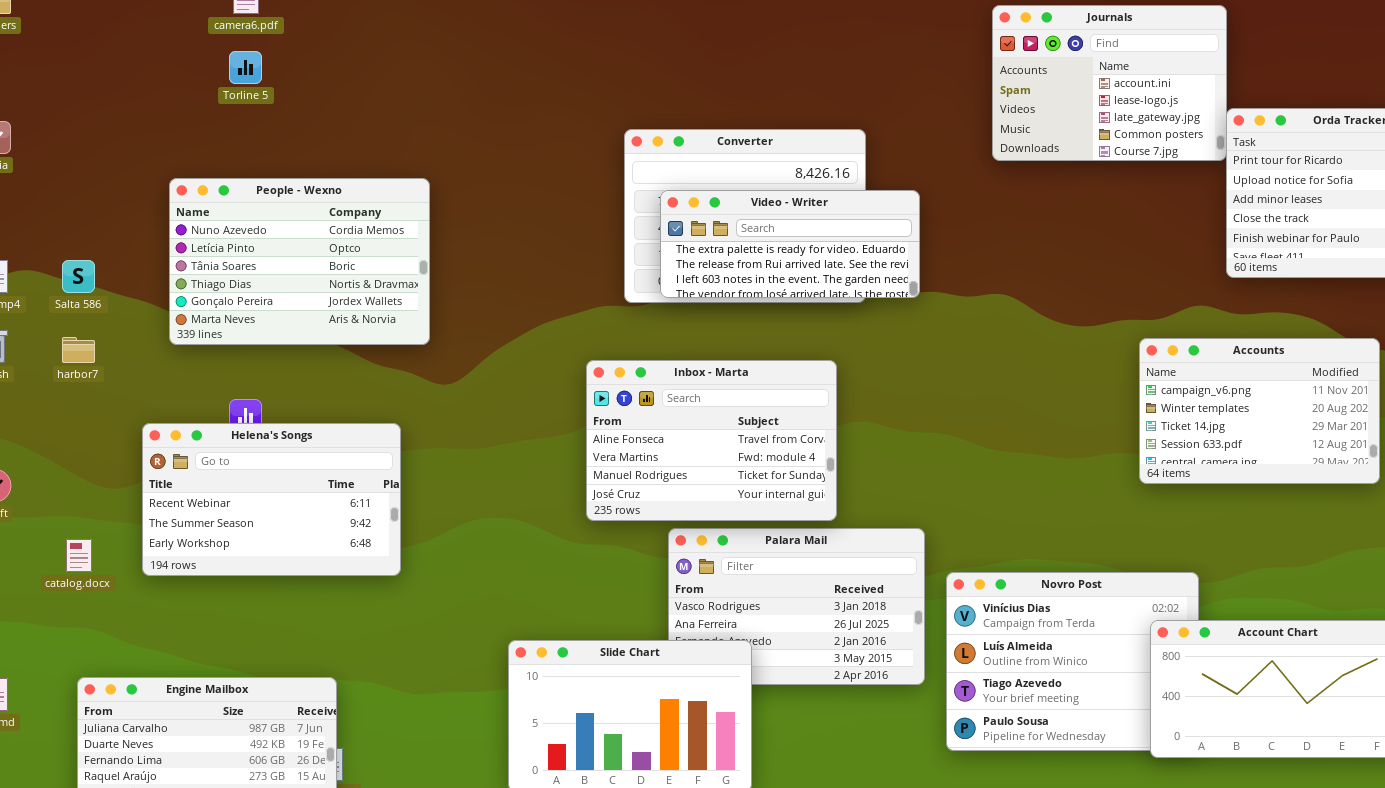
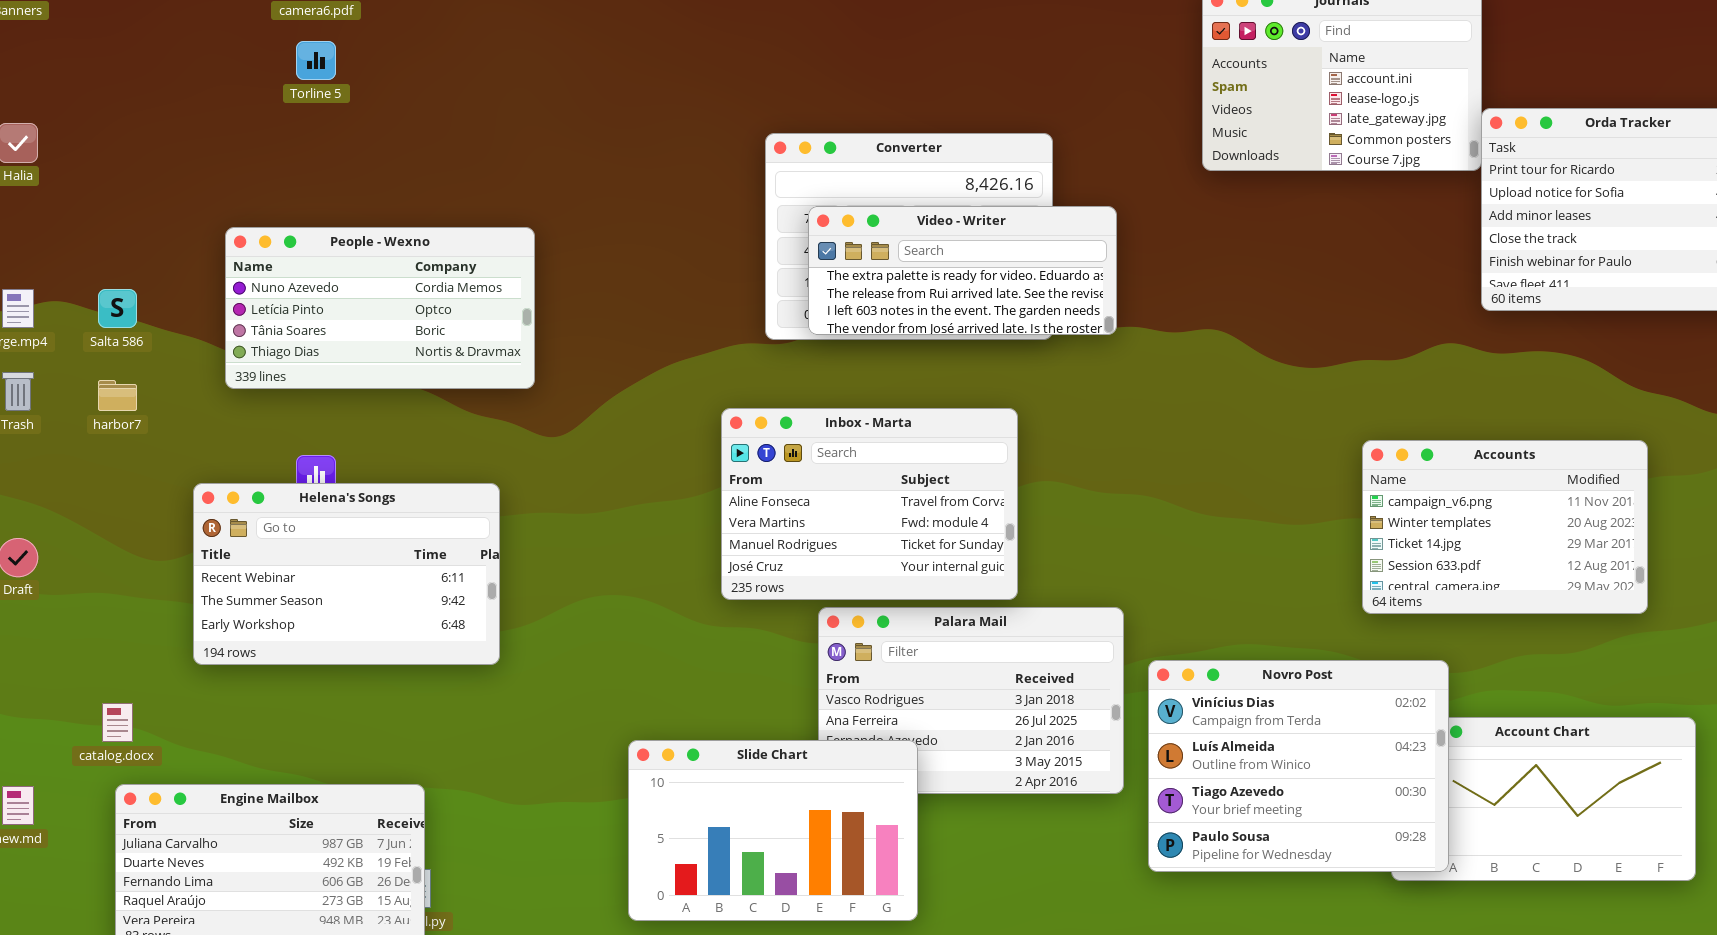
People - Wexno: [169,178,430,345] -> [225,227,535,389], resized
Accounts: [1139,338,1380,484] -> [1362,440,1648,614], moved
catalog.docx: [66,539,92,572] -> [102,703,133,742], moved
Novro Post: [946,572,1199,751] -> [1148,660,1449,872], raised

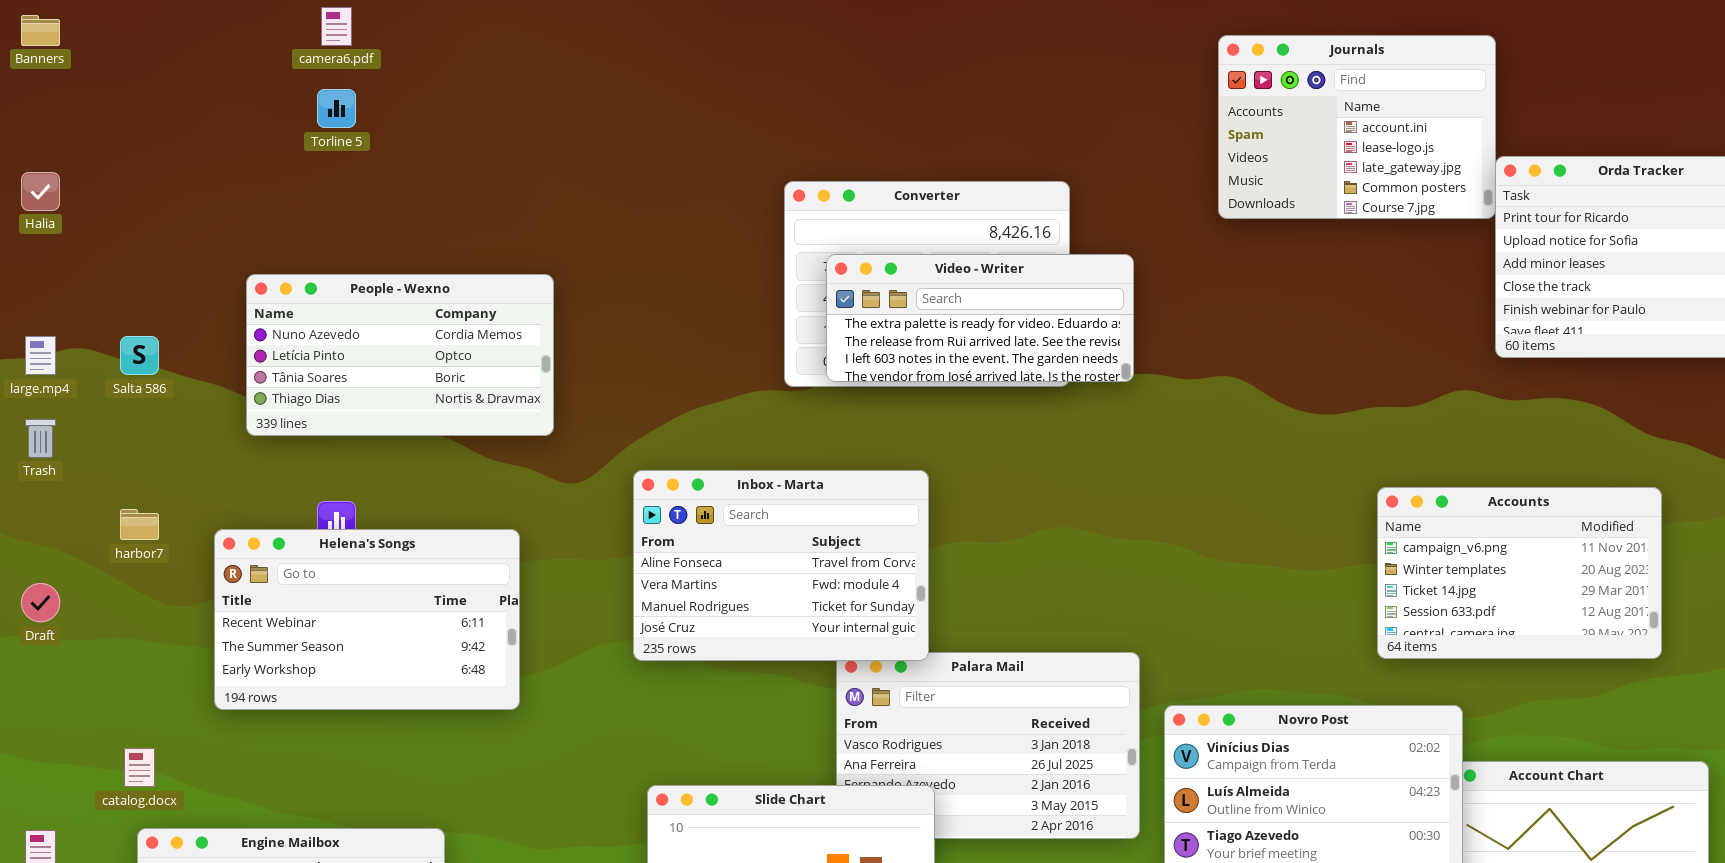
harbor7: [98,380,137,411] -> [120,509,159,540], moved
Inbox - Marta: [721,408,1018,600] -> [633,470,929,661], moved

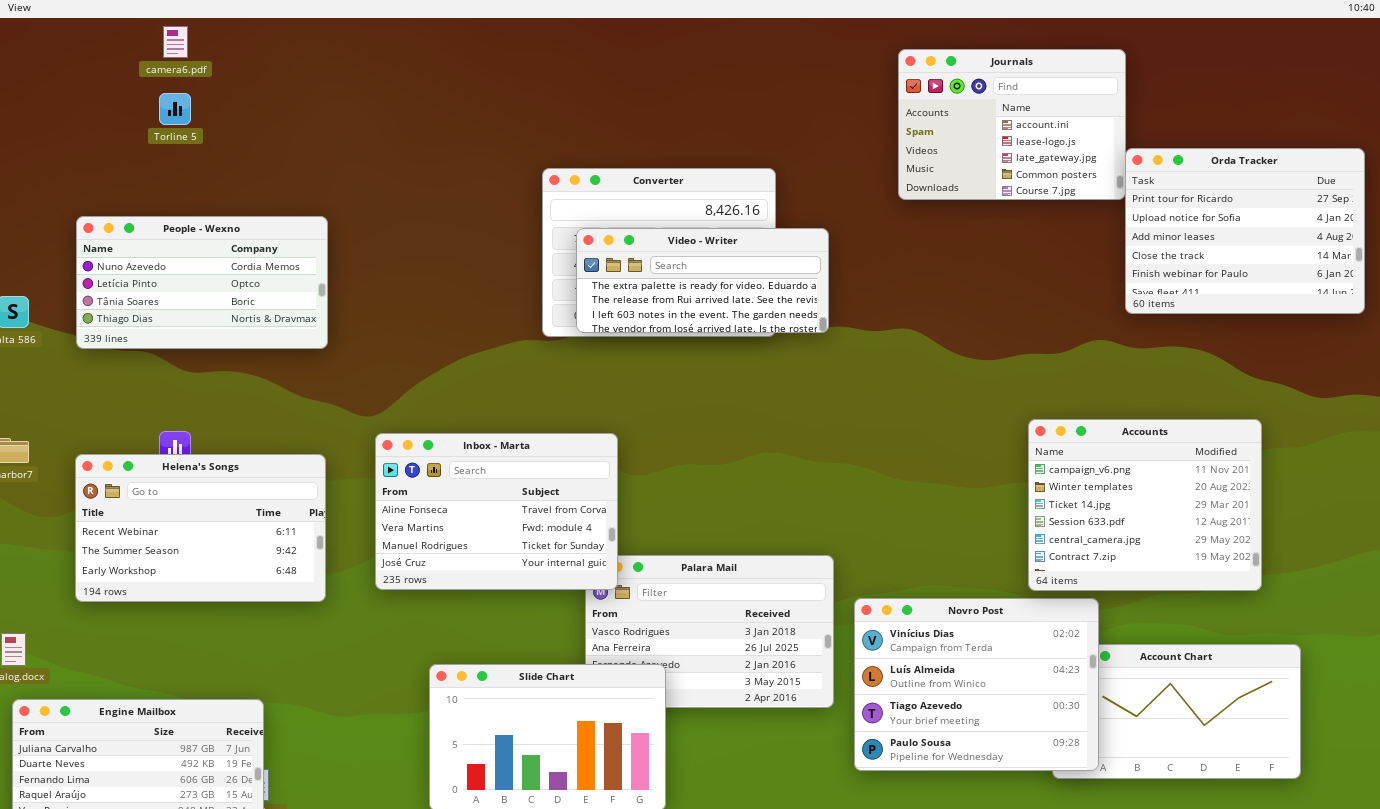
People - Wexno: [246,274,554,436] -> [76,216,328,349], moved
Inbox - Marta: [633,470,929,661] -> [375,433,618,590], moved
Accounts: [1377,487,1662,659] -> [1028,419,1262,591], resized

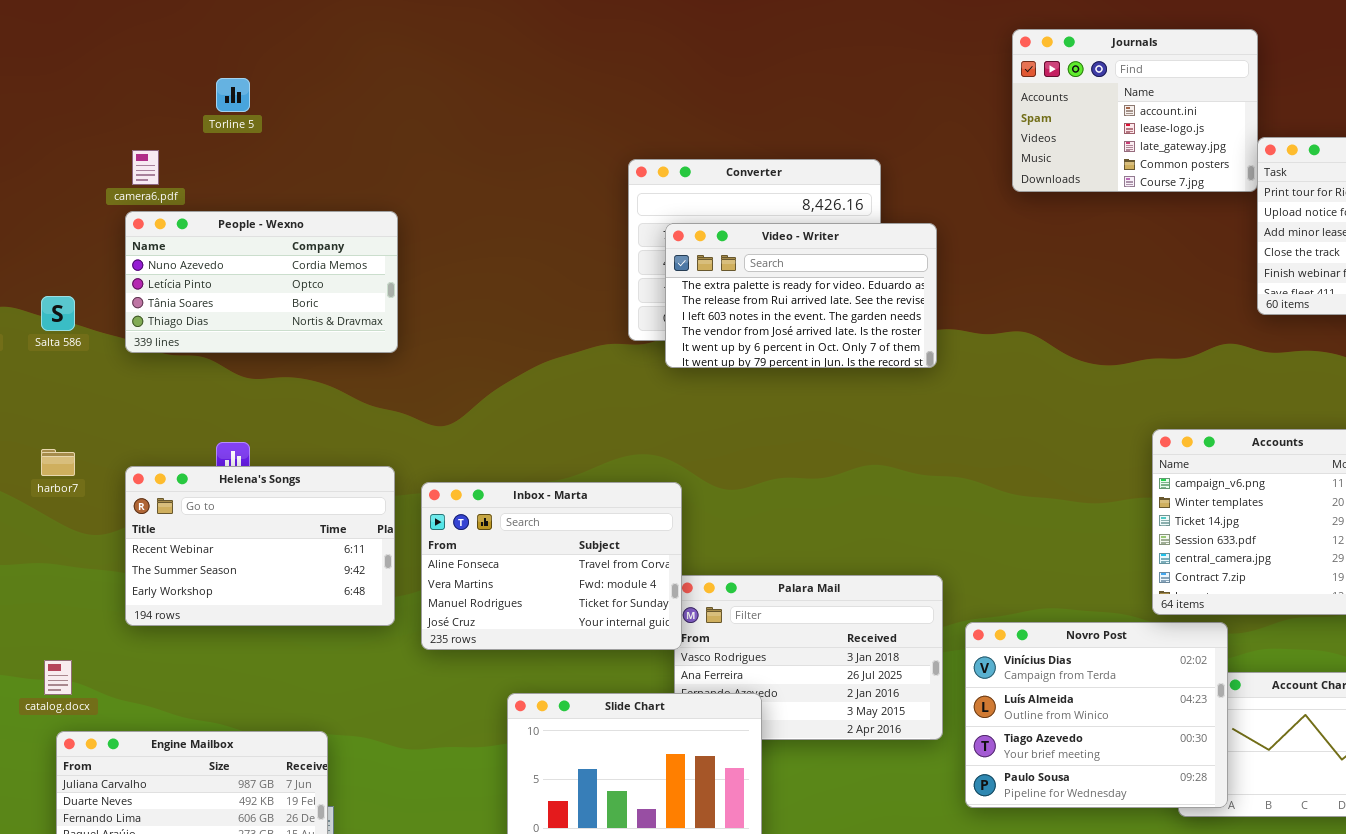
camera6.pdf: [163,26,188,58] -> [132,150,159,185], moved
Video - Writer: [576,228,829,333] -> [665,223,937,368], resized
Inbox - Marta: [375,433,618,590] -> [421,482,682,650], moved

